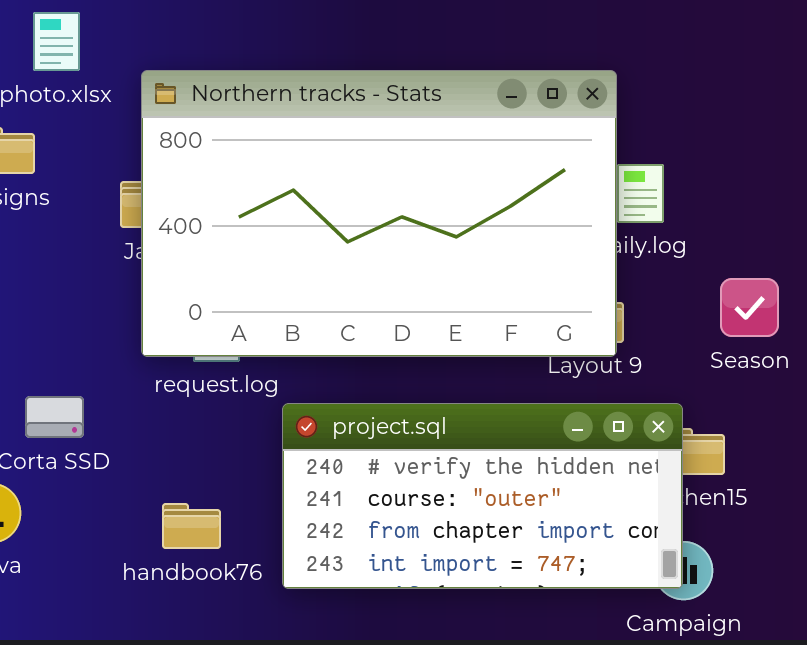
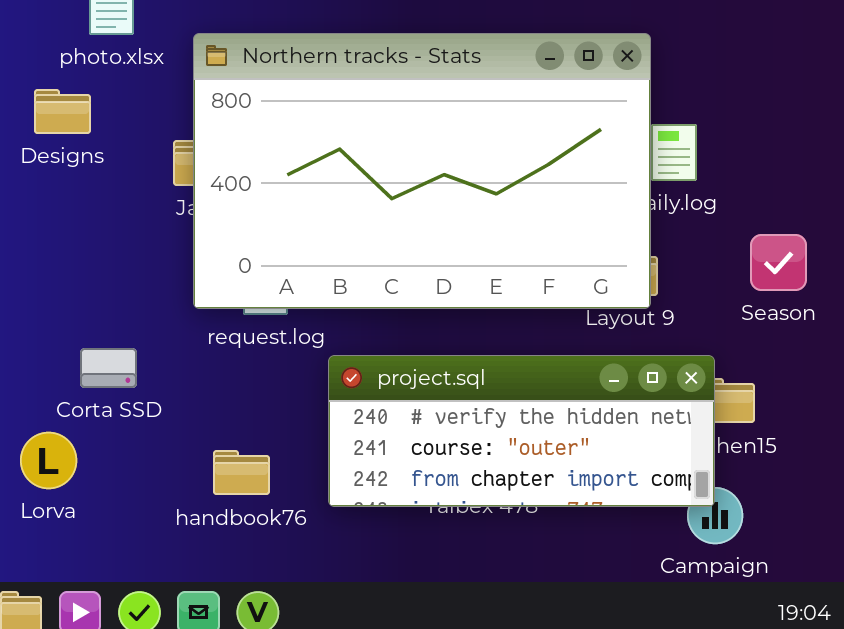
project.sql: [282,403,683,589] -> [328,355,715,507], resized

